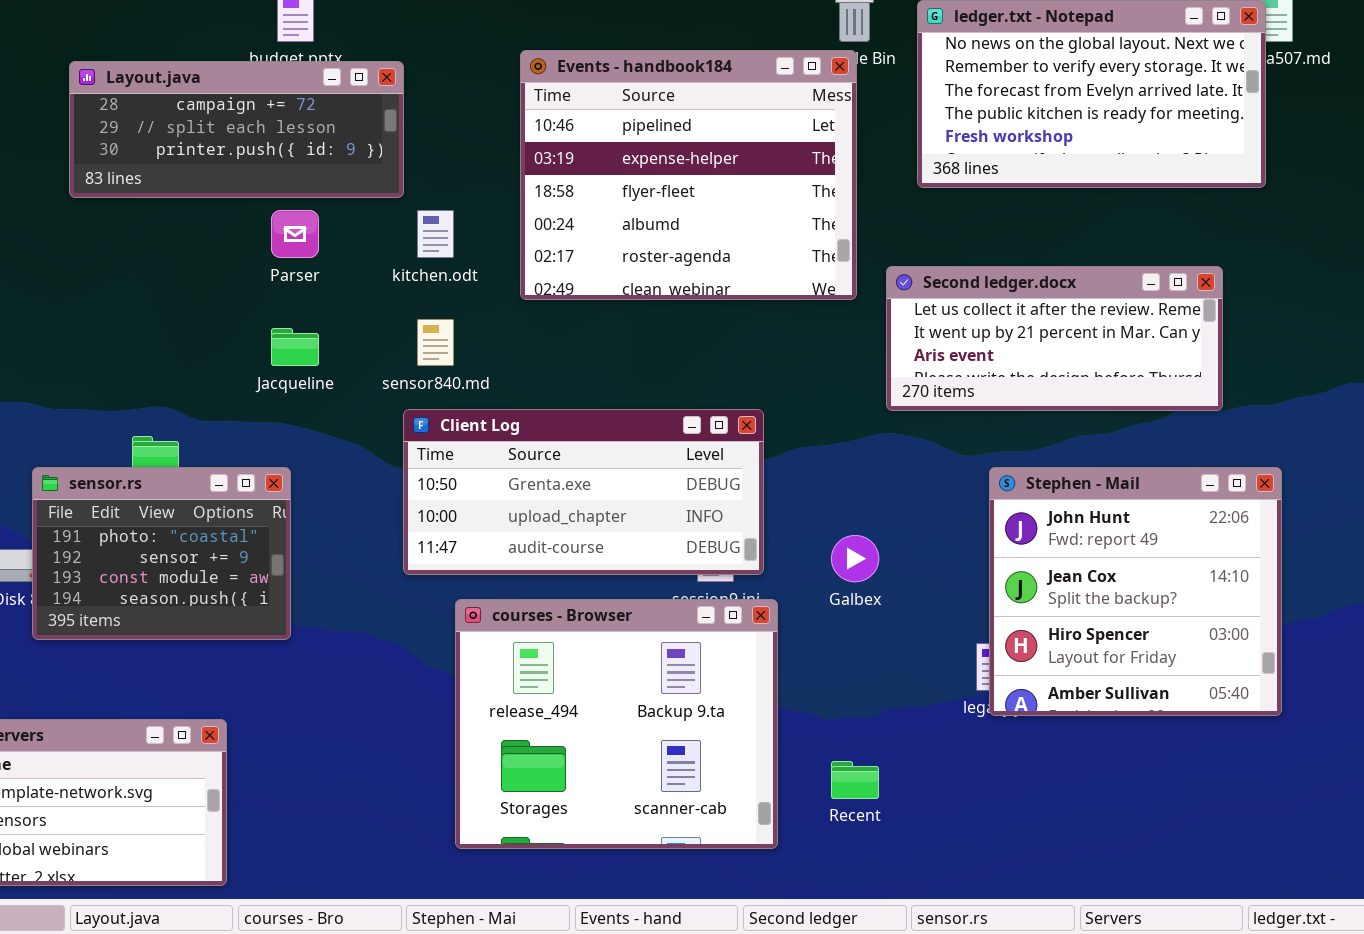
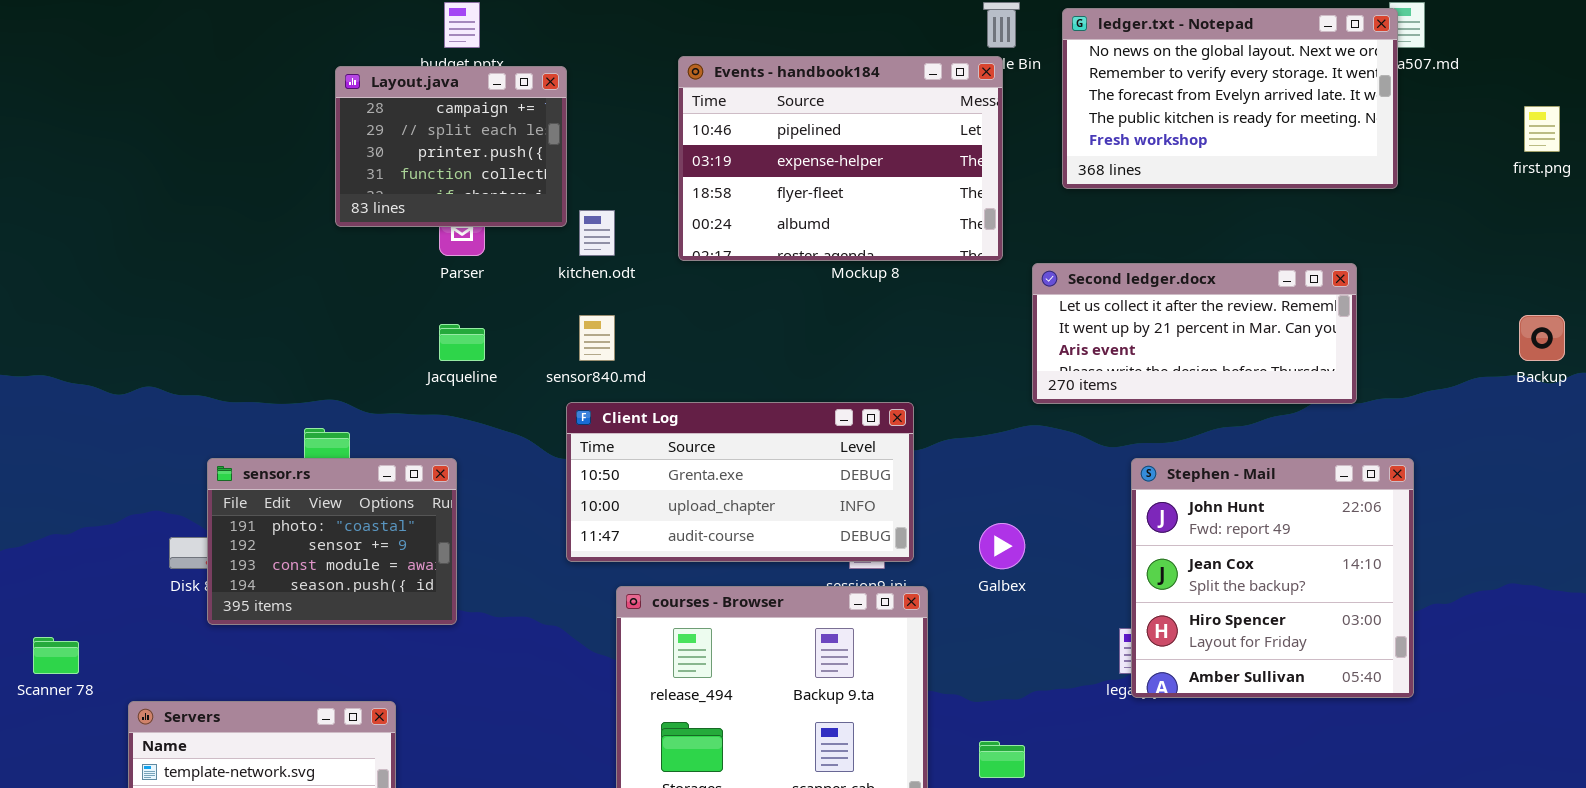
Events - handbook184: [520,50,857,300] -> [678,56,1003,261], resized
Layout.java: [69,61,404,198] -> [335,66,567,227], resized

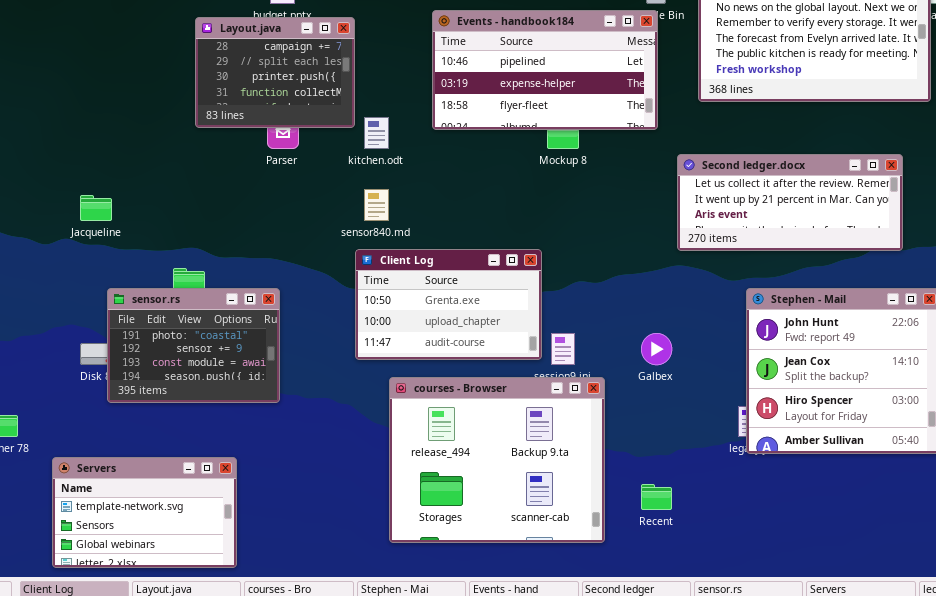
Events - handbook184: [678,56,1003,261] -> [432,10,658,130], resized
Jacqueline: [439,324,485,361] -> [80,195,112,221], moved
Client Log: [566,402,914,562] -> [355,249,542,360], resized

